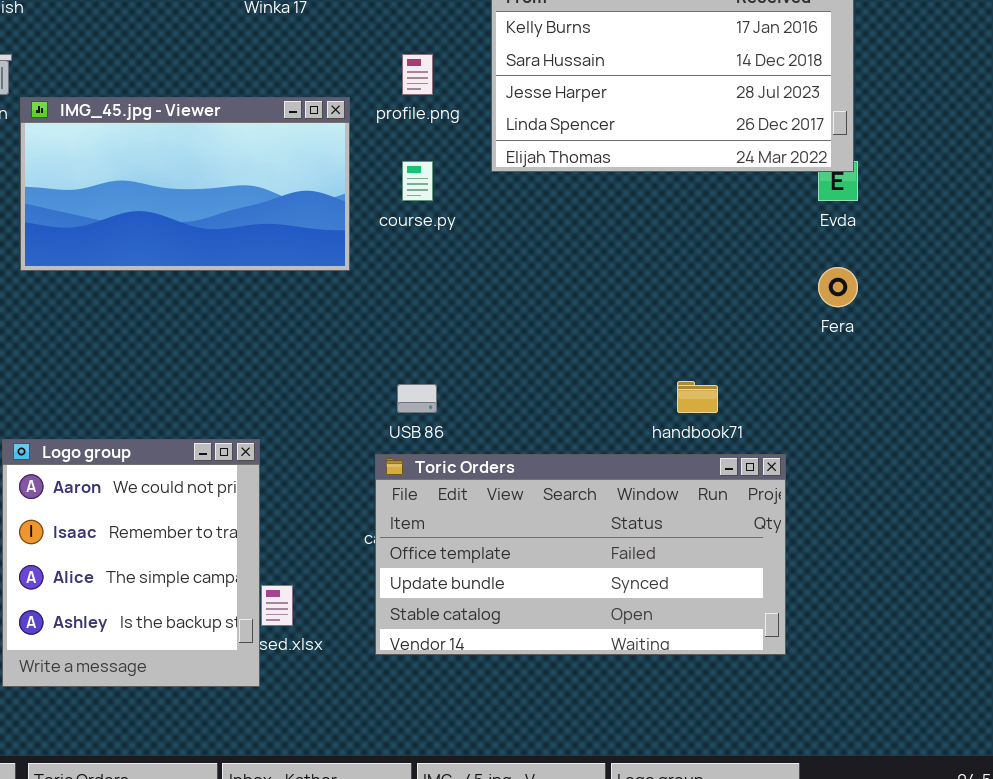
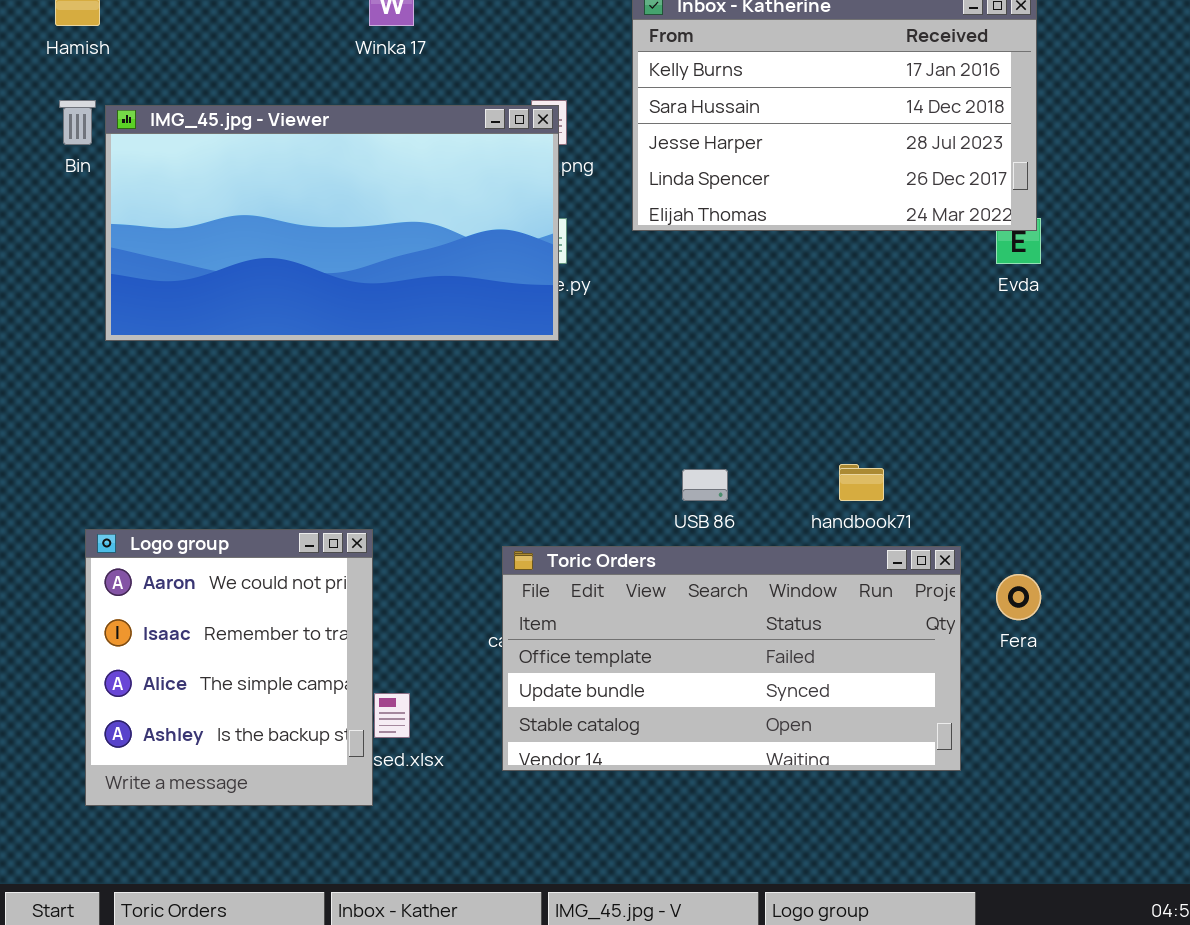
IMG_45.jpg - Viewer: [20,97,350,271] -> [105,105,559,341], resized
Fera: [818,267,858,307] -> [996,574,1041,620], moved
USB 86: [397,384,437,413] -> [682,469,728,501], moved

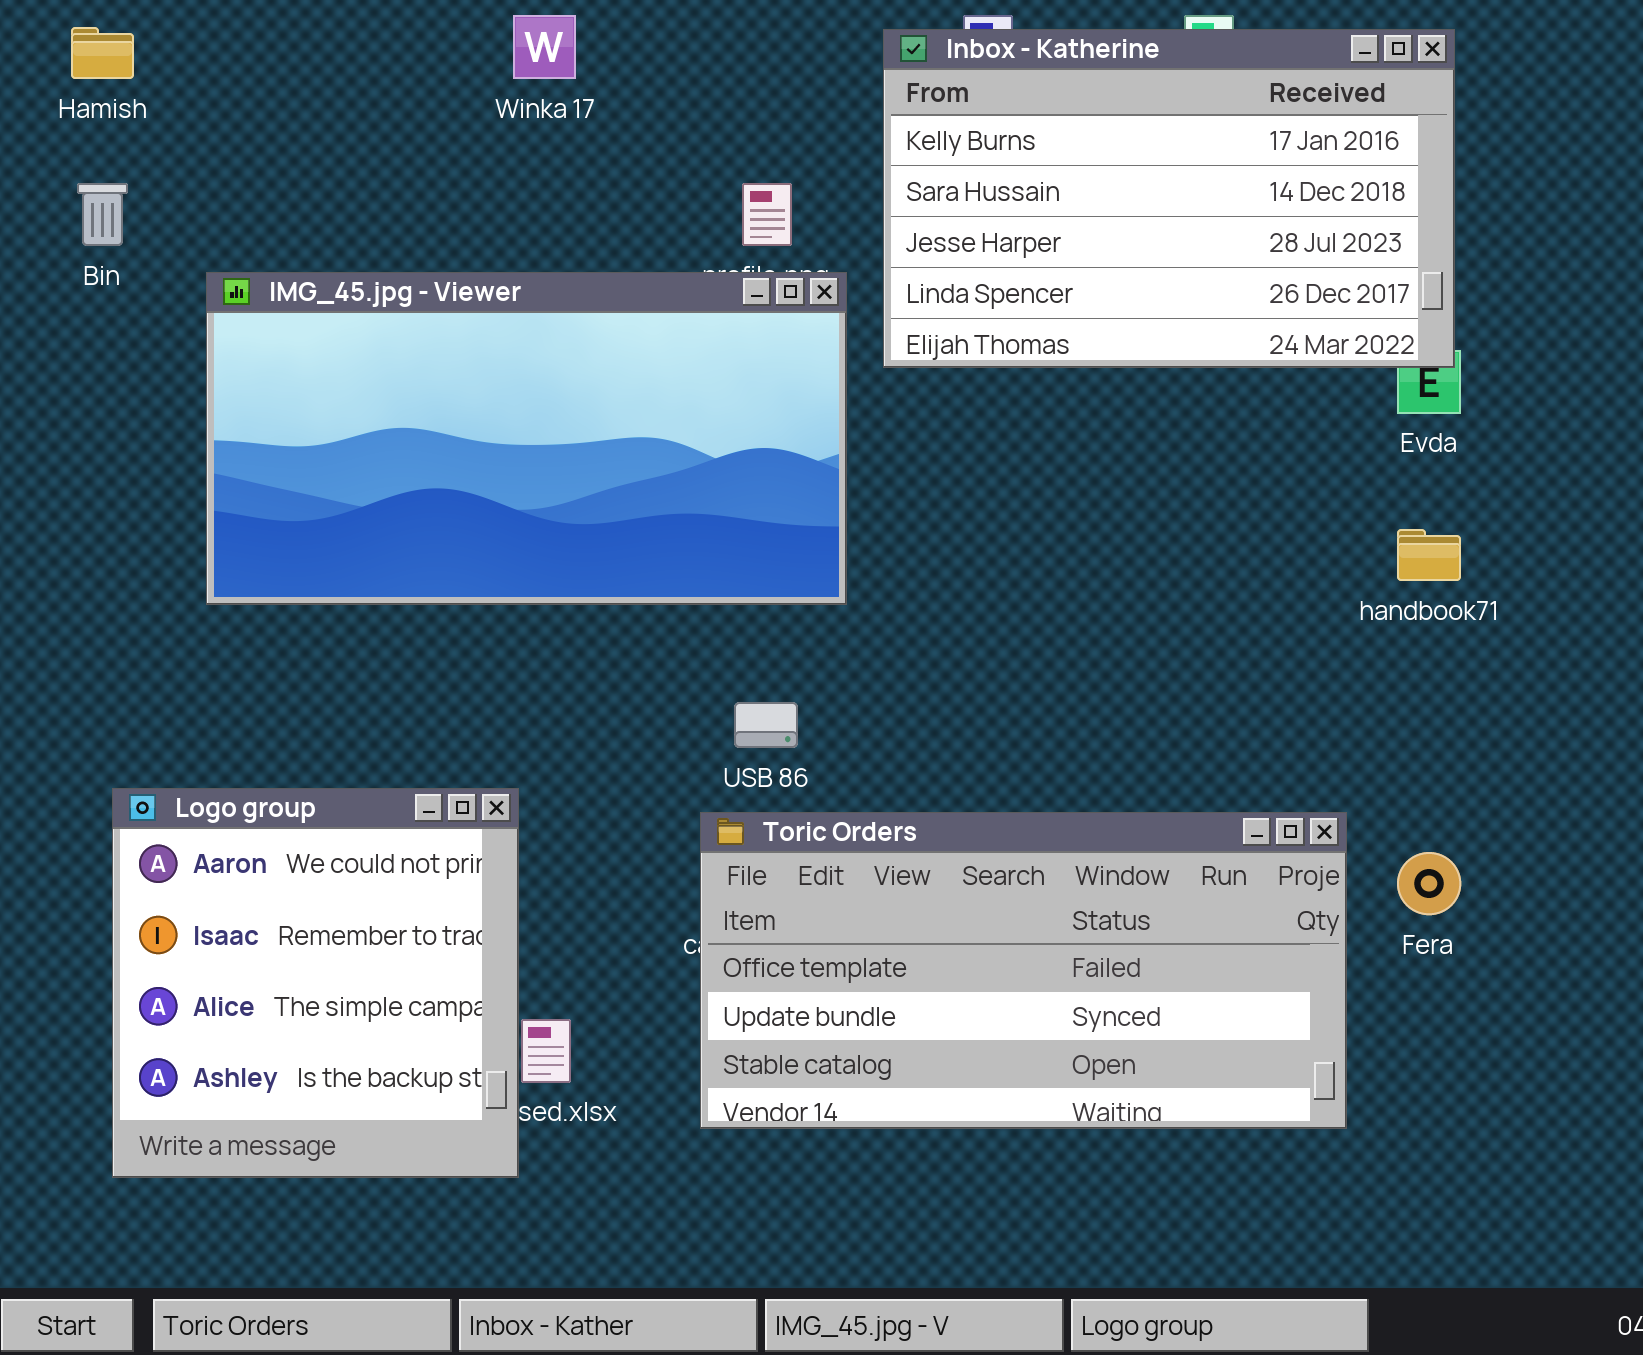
IMG_45.jpg - Viewer: [105,105,559,341] -> [206,272,847,605], moved
handbook71: [839,464,884,501] -> [1397,529,1461,581], moved
USB 86: [682,469,728,501] -> [734,702,798,748], moved

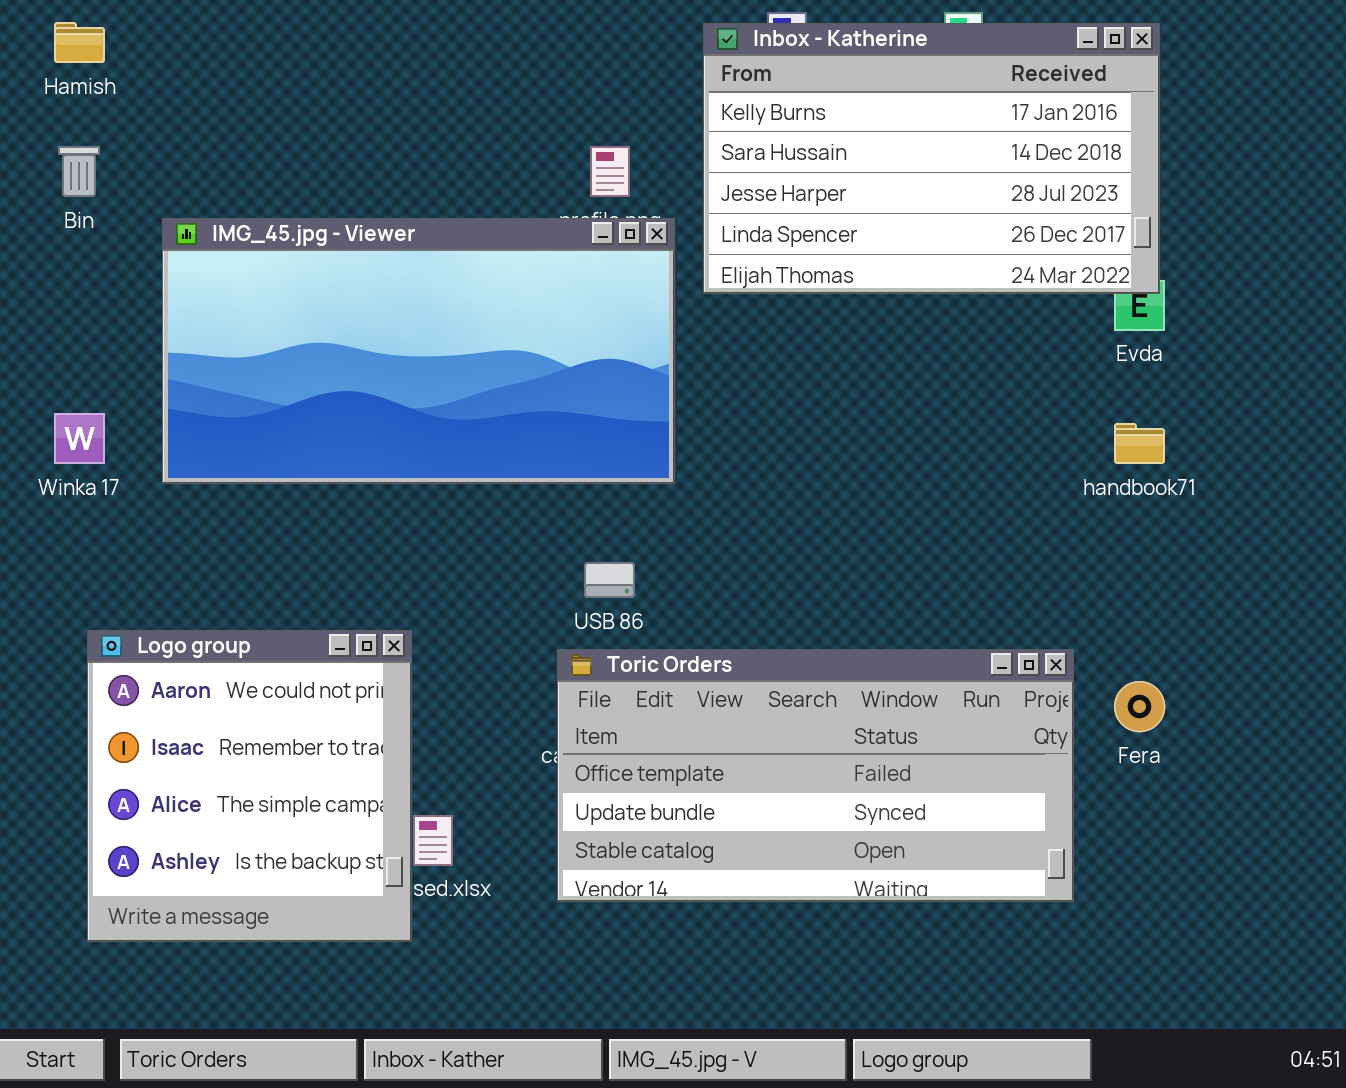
Winka 17: [513,15,576,79] -> [54,413,105,464], moved

